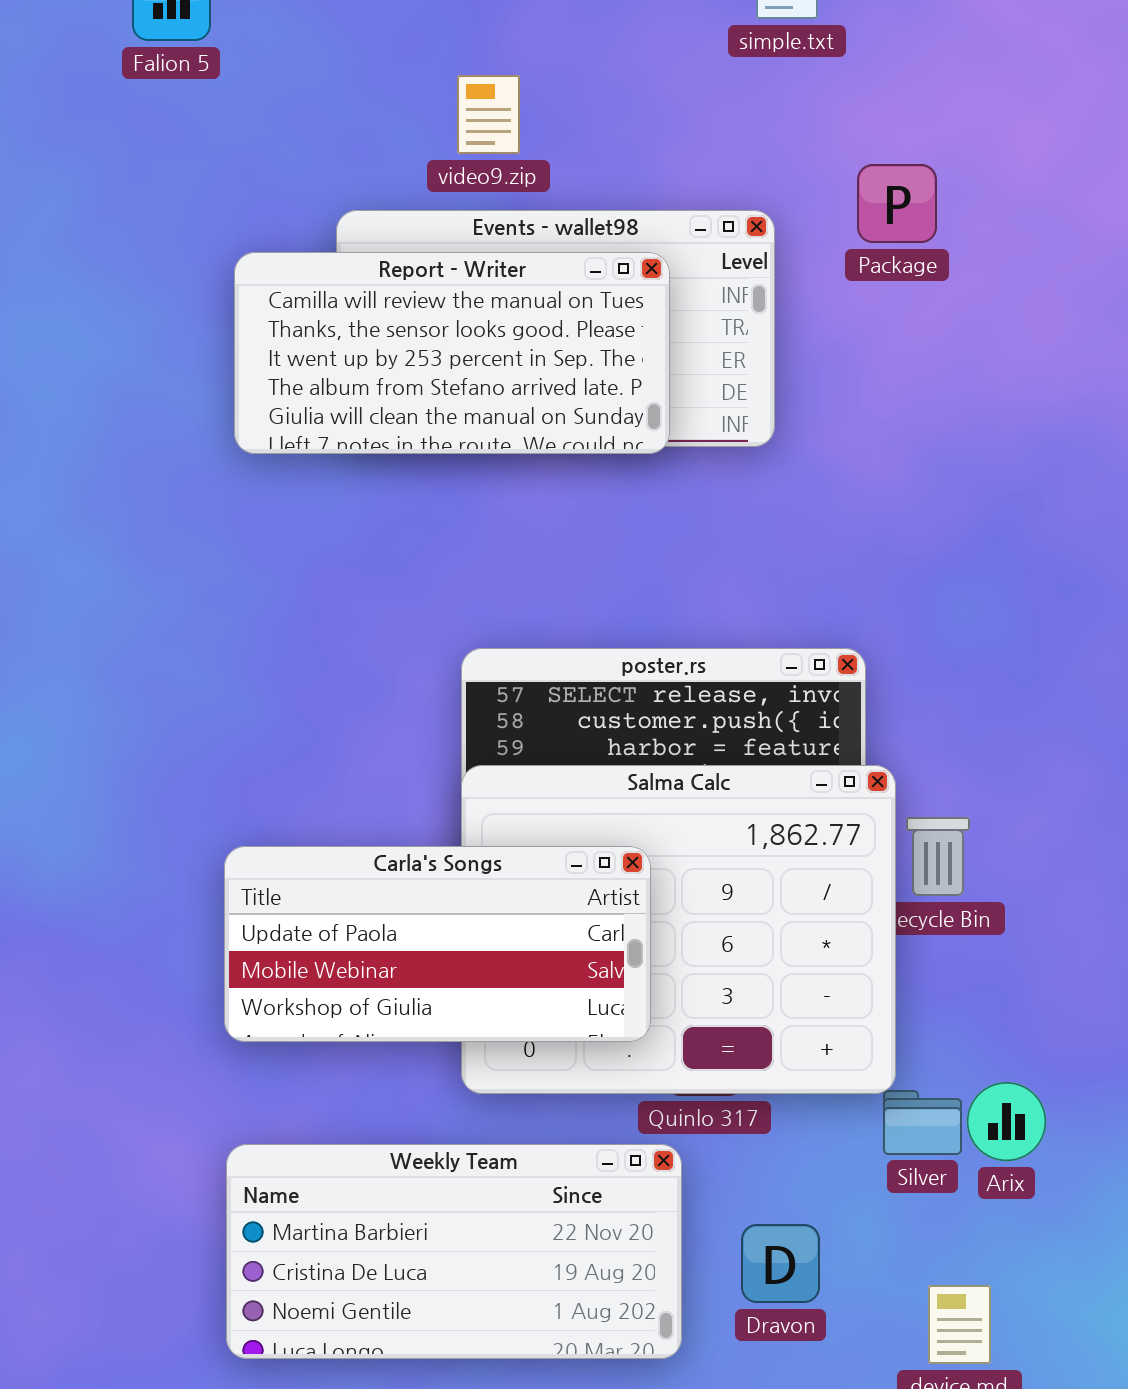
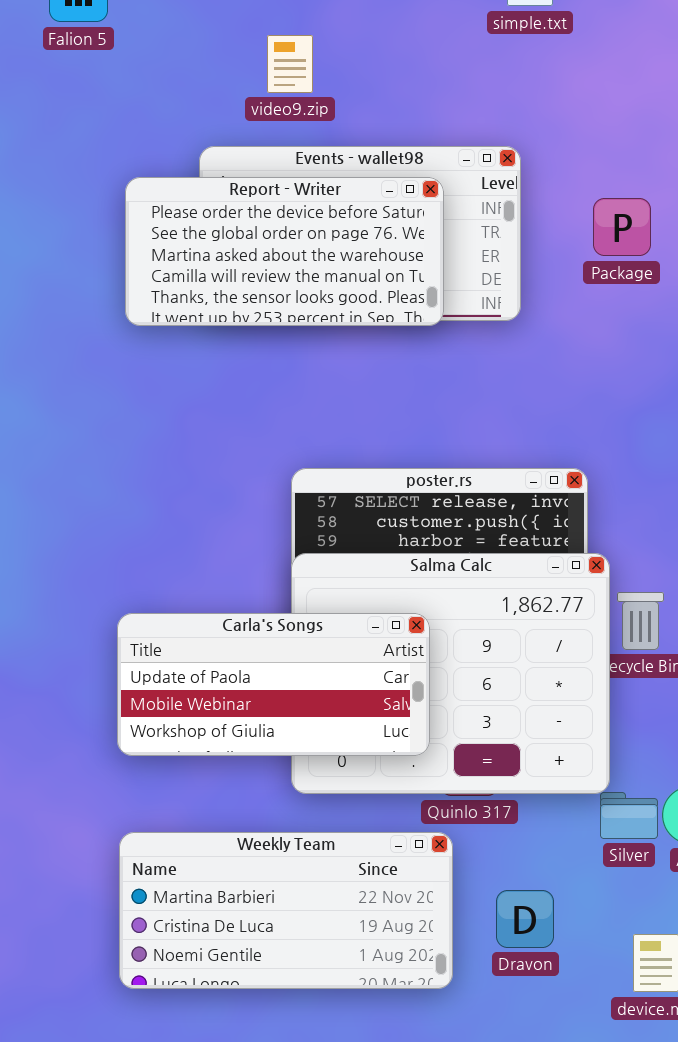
video9.zip: [457,75,520,154] -> [267,35,313,93], moved
Package: [857,164,937,243] -> [593,198,651,256], moved
Report - Writer: [234,252,670,454] -> [125,177,444,326], scrolled up 3 rows

